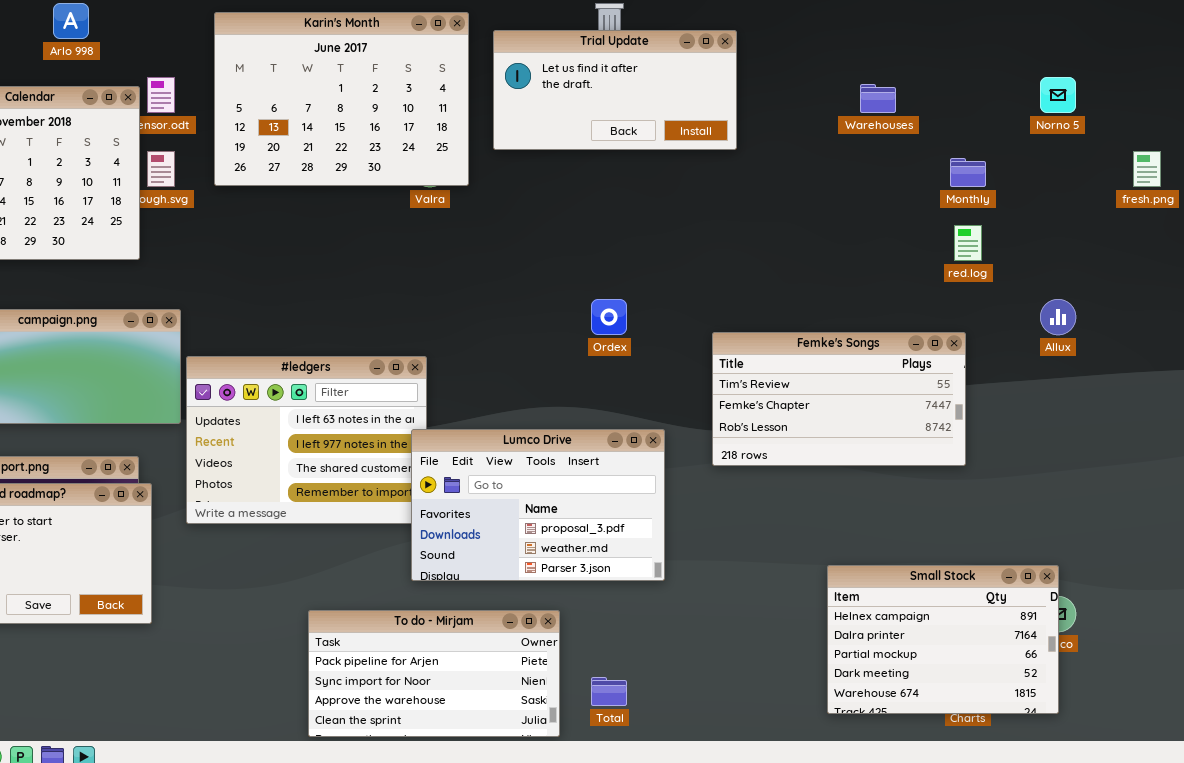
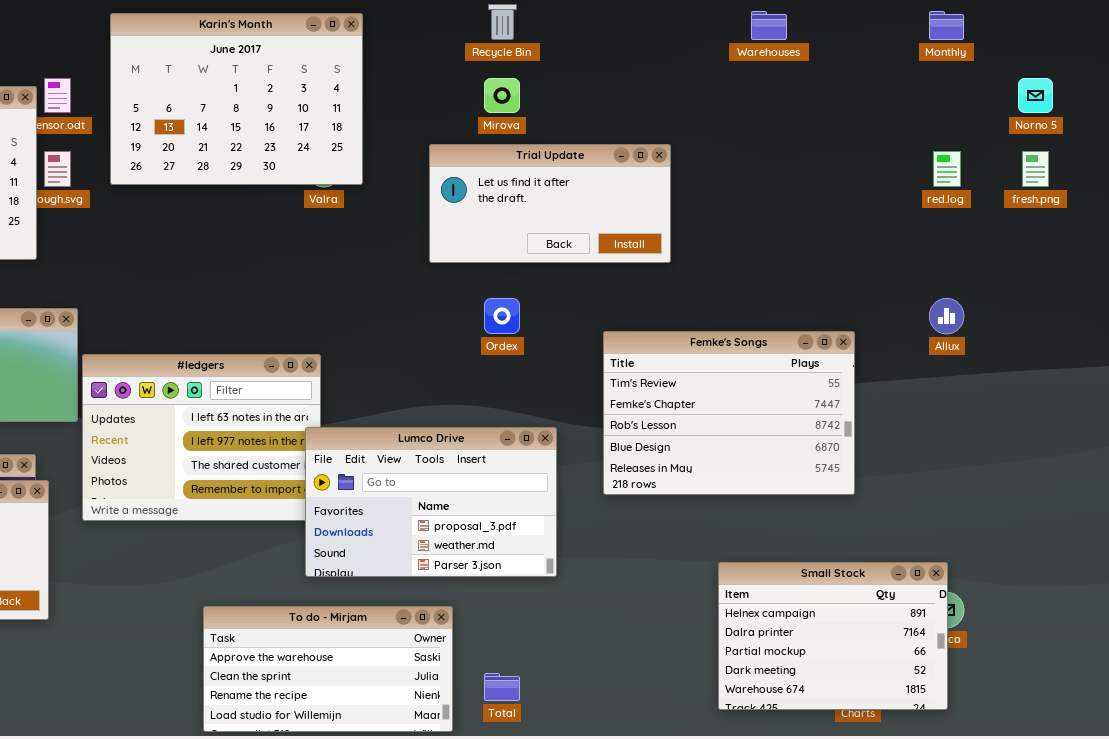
Trial Update: [493,30,737,150] -> [429,144,671,263], moved
Norno 5: [1040,77,1076,113] -> [1018,78,1053,113], moved
Warehouses: [860,84,896,113] -> [751,11,787,40], moved
Monthly: [950,158,986,187] -> [929,11,964,40], moved
red.log: [954,225,982,261] -> [933,151,961,187], moved
Femke's Songs: [712,332,966,466] -> [603,331,855,495], resized
To do - Mirjam: [308,610,560,737] -> [203,606,453,732], scrolled down 2 rows

